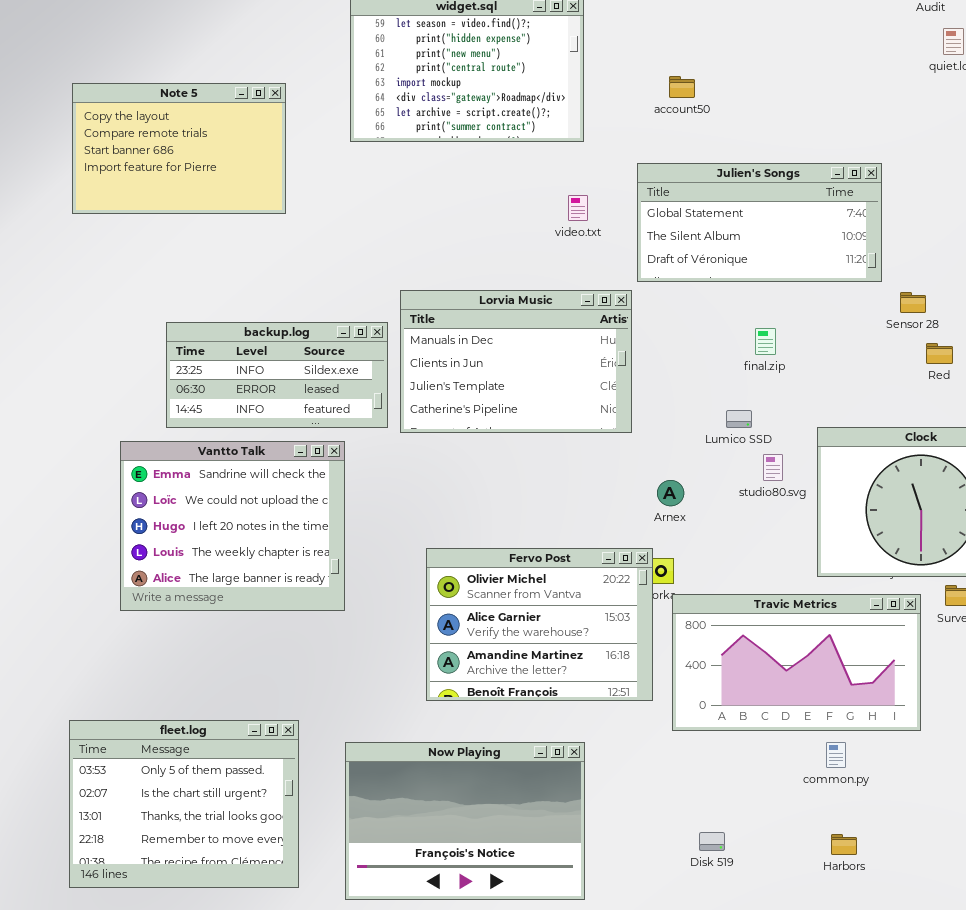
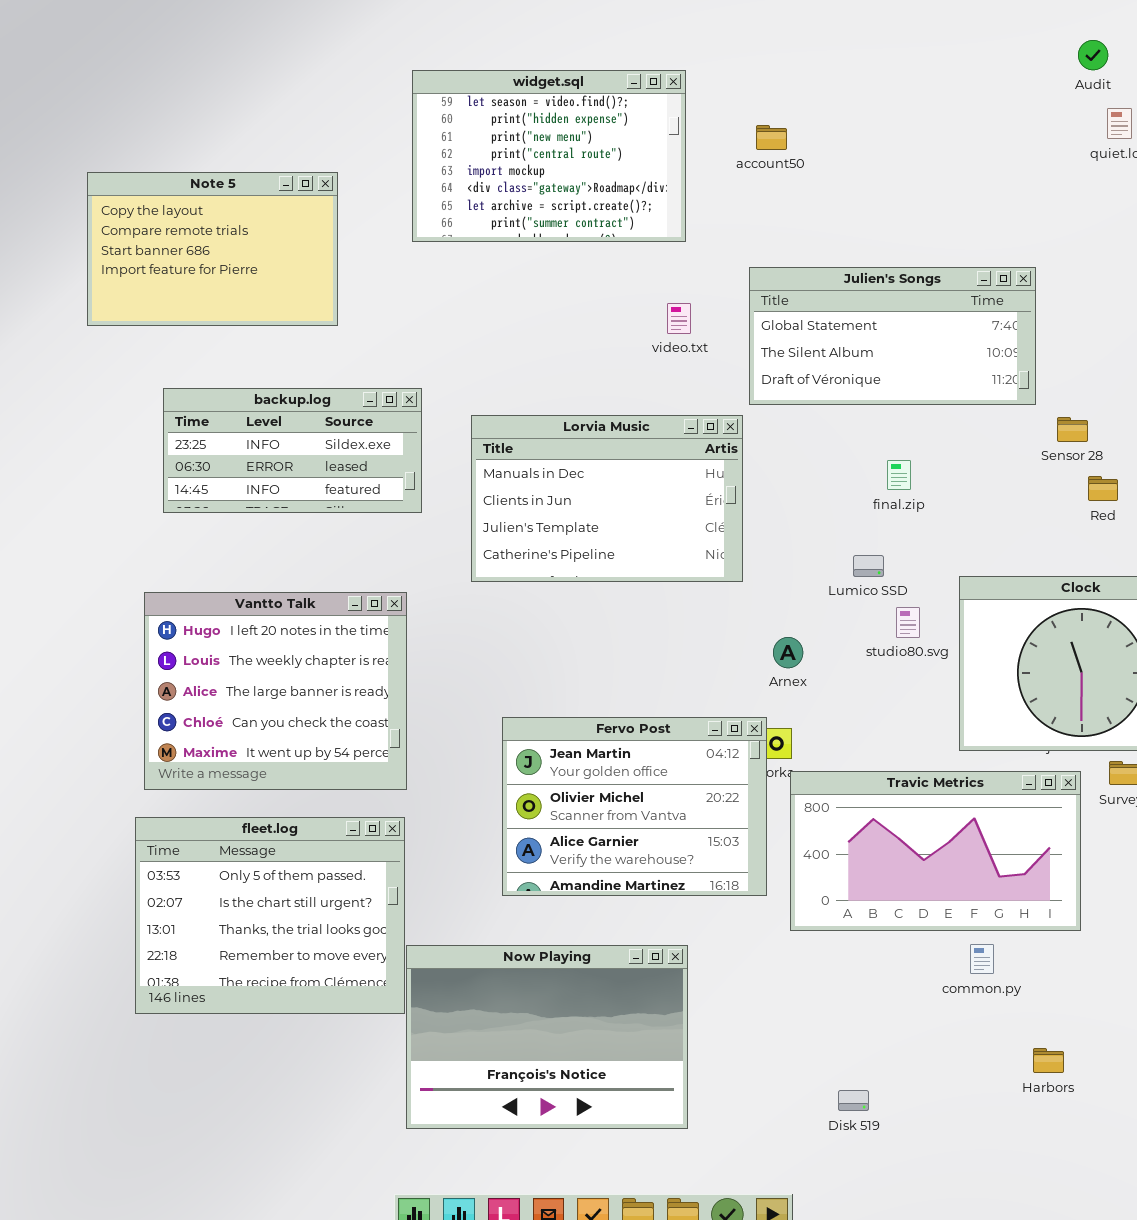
account50: [669,76,695,98] -> [756,125,787,150], moved
backup.log: [166,322,388,428] -> [163,388,422,513], moved
Vantto Talk: [120,441,345,611] -> [144,592,407,790], scrolled down 2 rows
Fervo Post: [426,548,653,701] -> [502,717,767,896], scrolled up 1 row
fleet.log: [69,720,299,888] -> [135,817,405,1014], moved
Disk 519: [699,832,725,851] -> [838,1090,869,1111], moved
Harbors: [831,834,857,855] -> [1033,1048,1064,1073], moved

